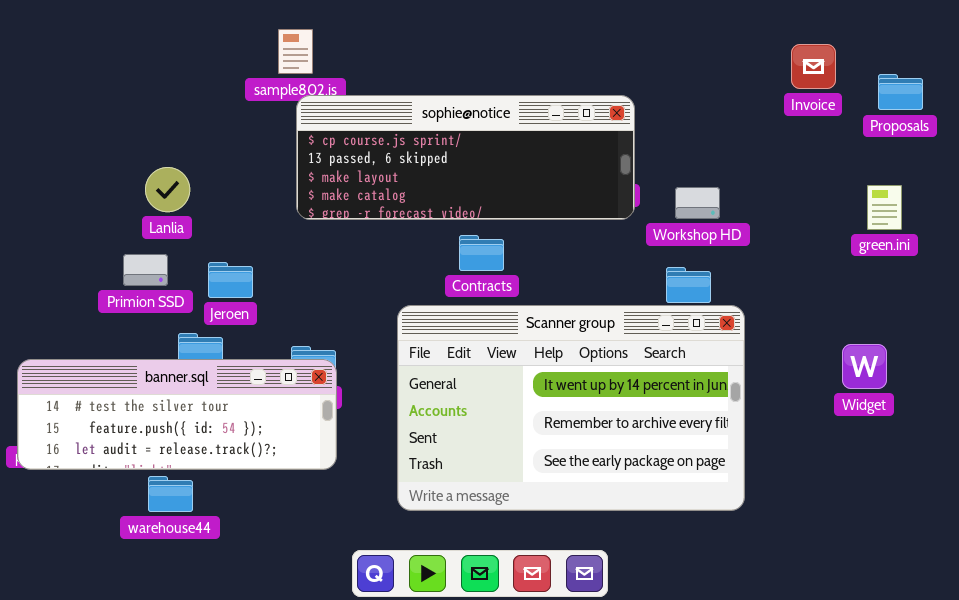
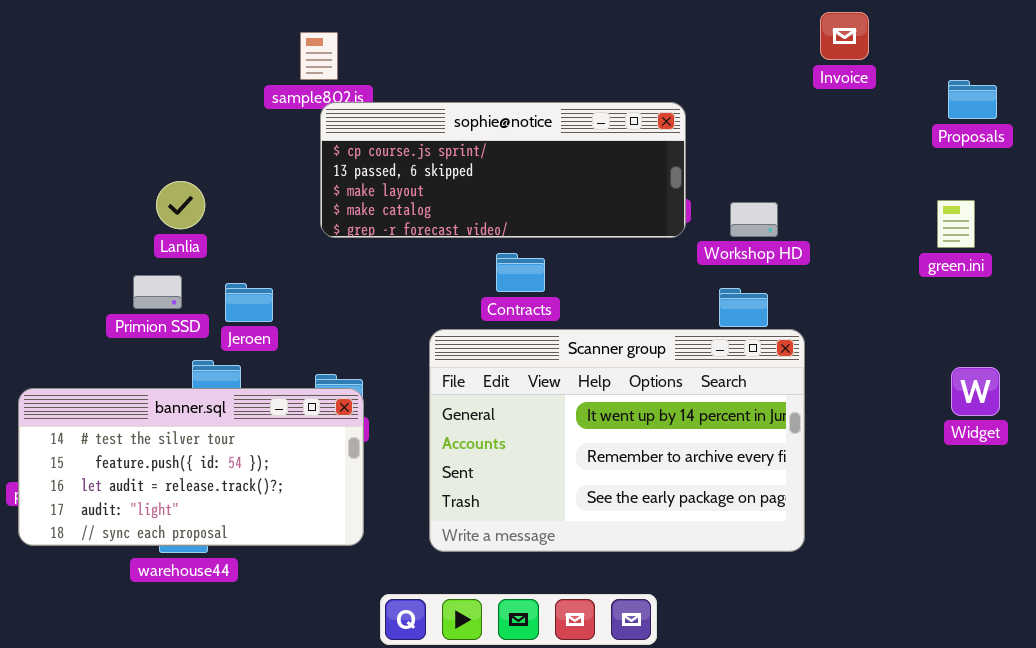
Invoice: [791,44,836,89] -> [820,12,869,60], moved
Widget: [842,344,887,389] -> [951,367,1000,416], moved
banner.sql: [17,359,337,470] -> [18,388,364,546], resized

